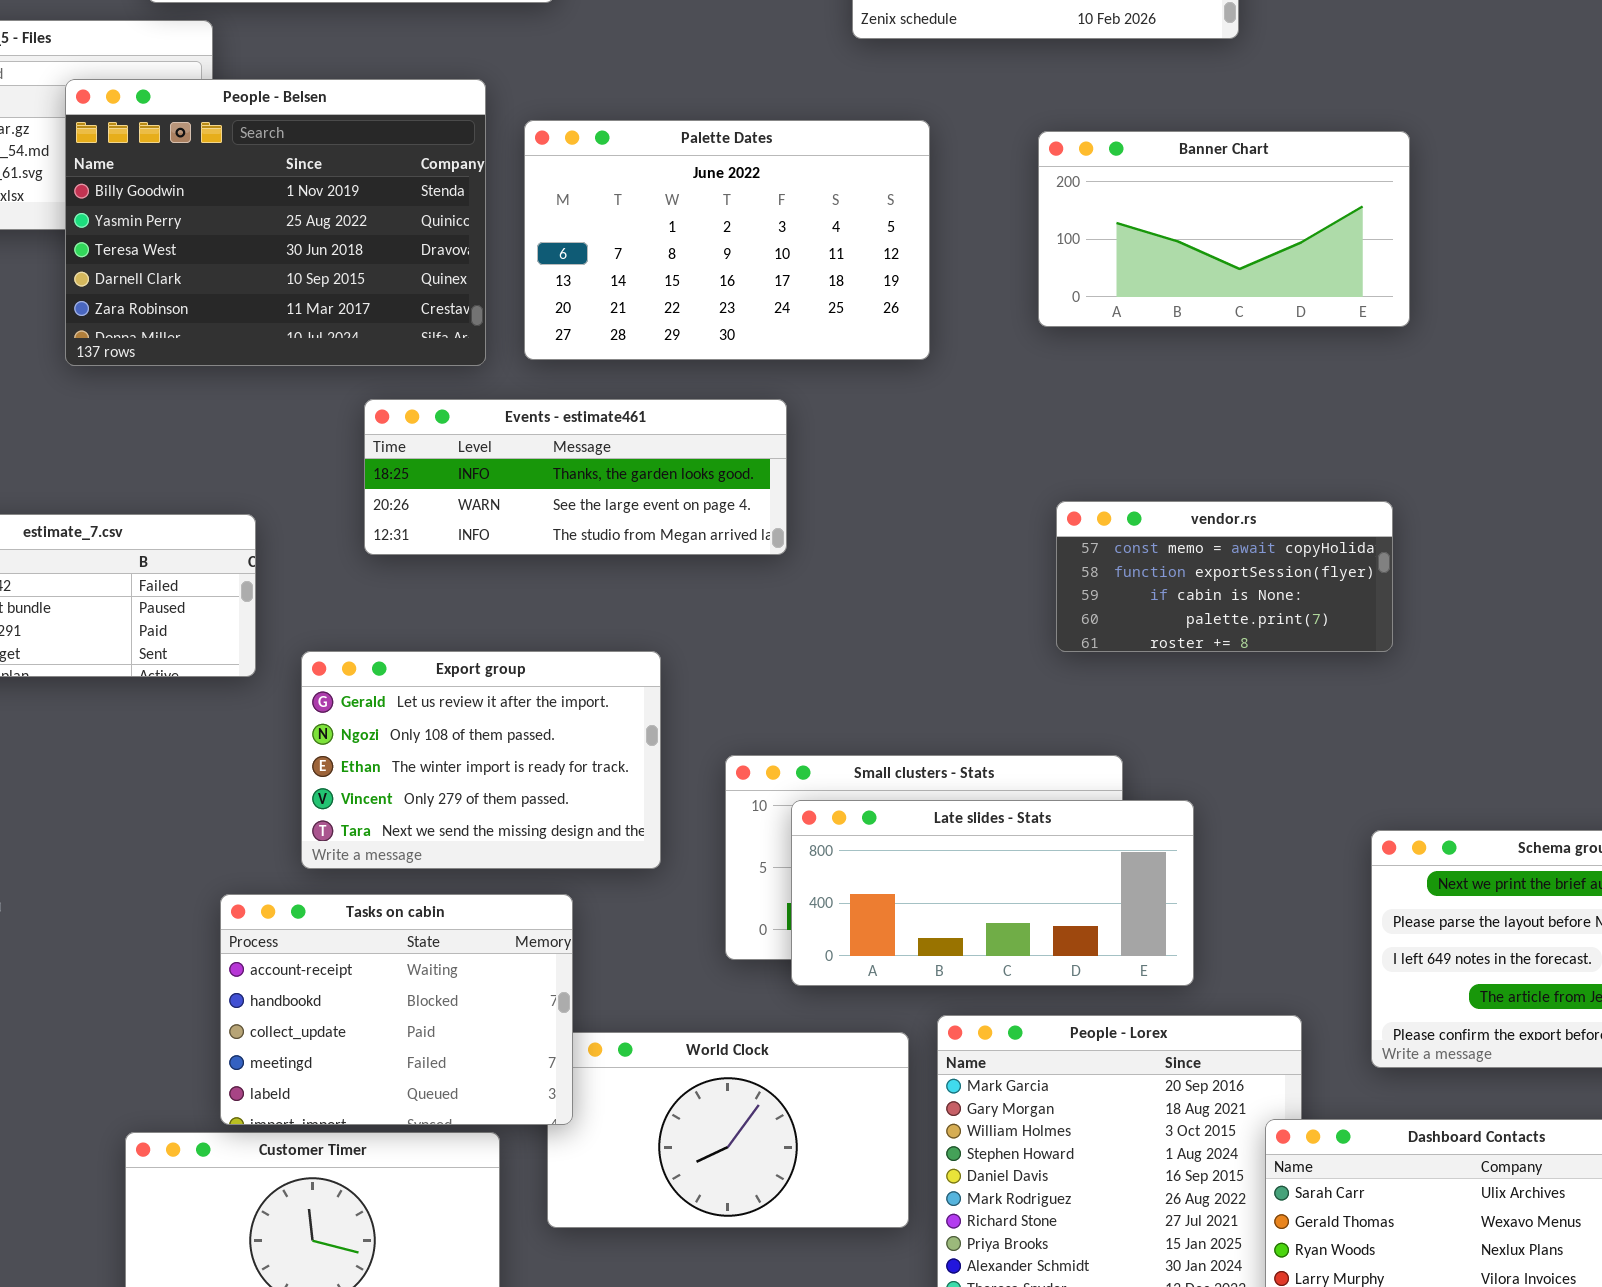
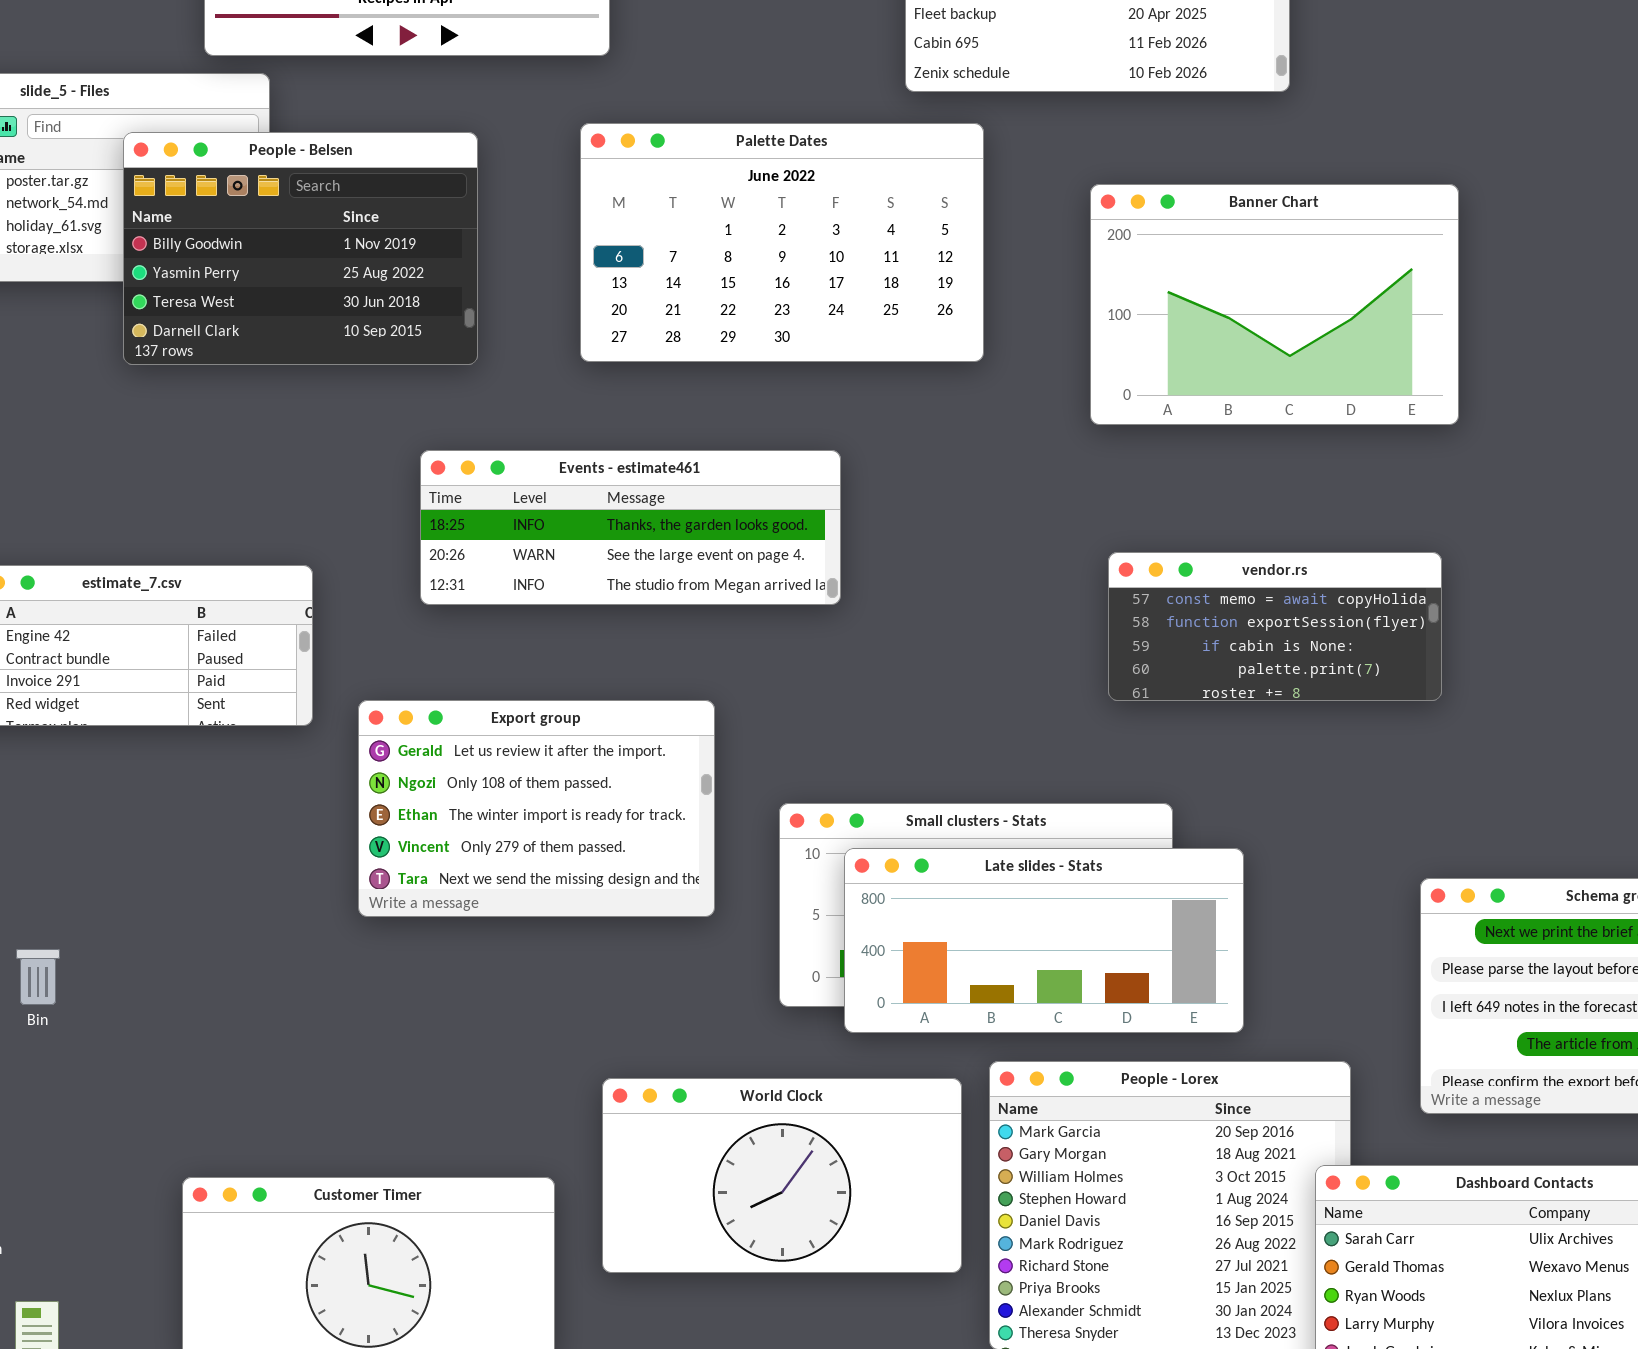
People - Belsen: [65,79,486,366] -> [123,132,478,365], resized
Palette Dates: [524,120,930,360] -> [580,123,984,362], moved
Banner Chart: [1038,131,1410,327] -> [1090,184,1459,425], resized
Tasks on cabin: [220,894,573,1125] -> none, closed

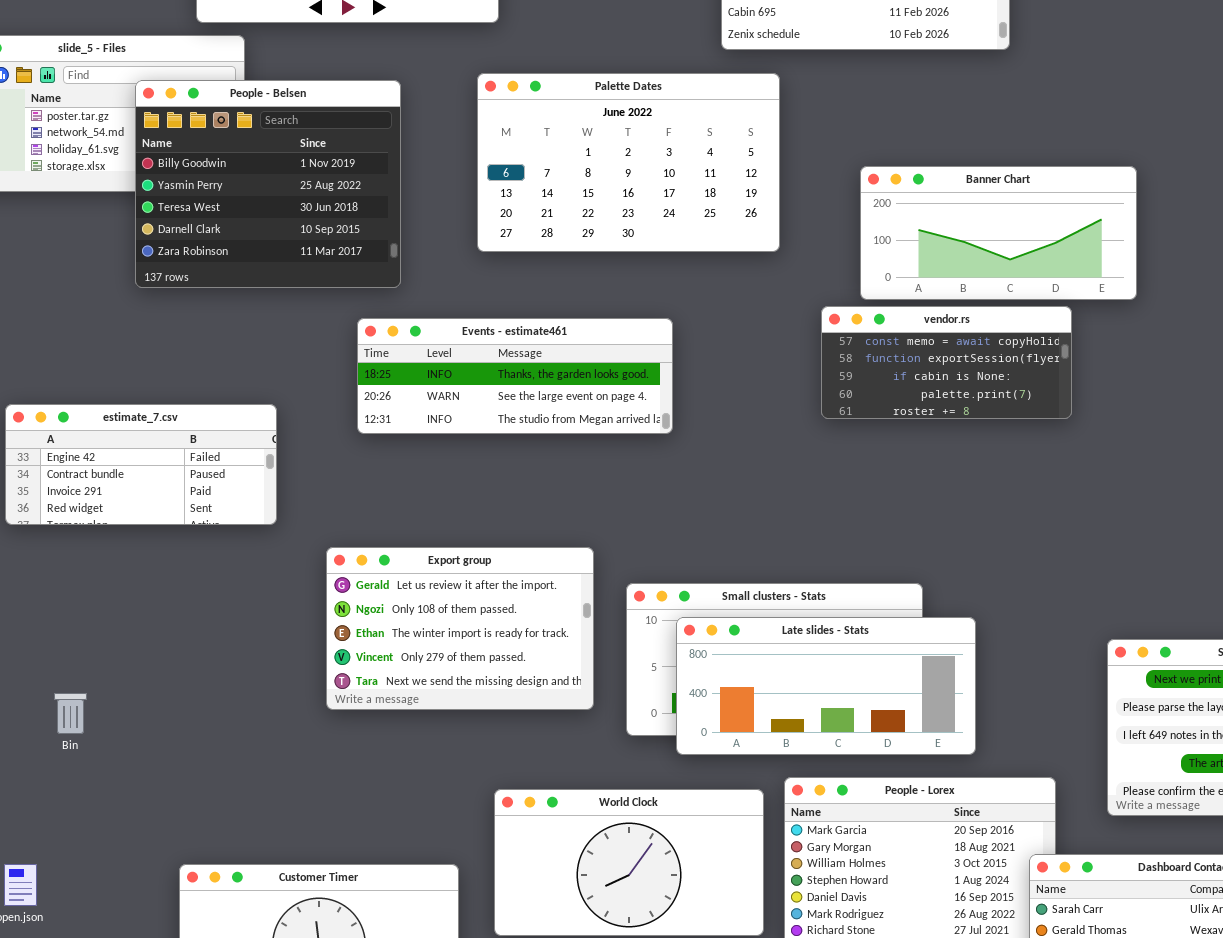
People - Belsen: [123,132,478,365] -> [135,80,401,288], resized
Banner Chart: [1090,184,1459,425] -> [860,166,1137,300], resized
vendor.rs: [1108,552,1442,701] -> [821,306,1072,419], moved
Export group: [358,700,715,917] -> [326,547,594,710], moved

